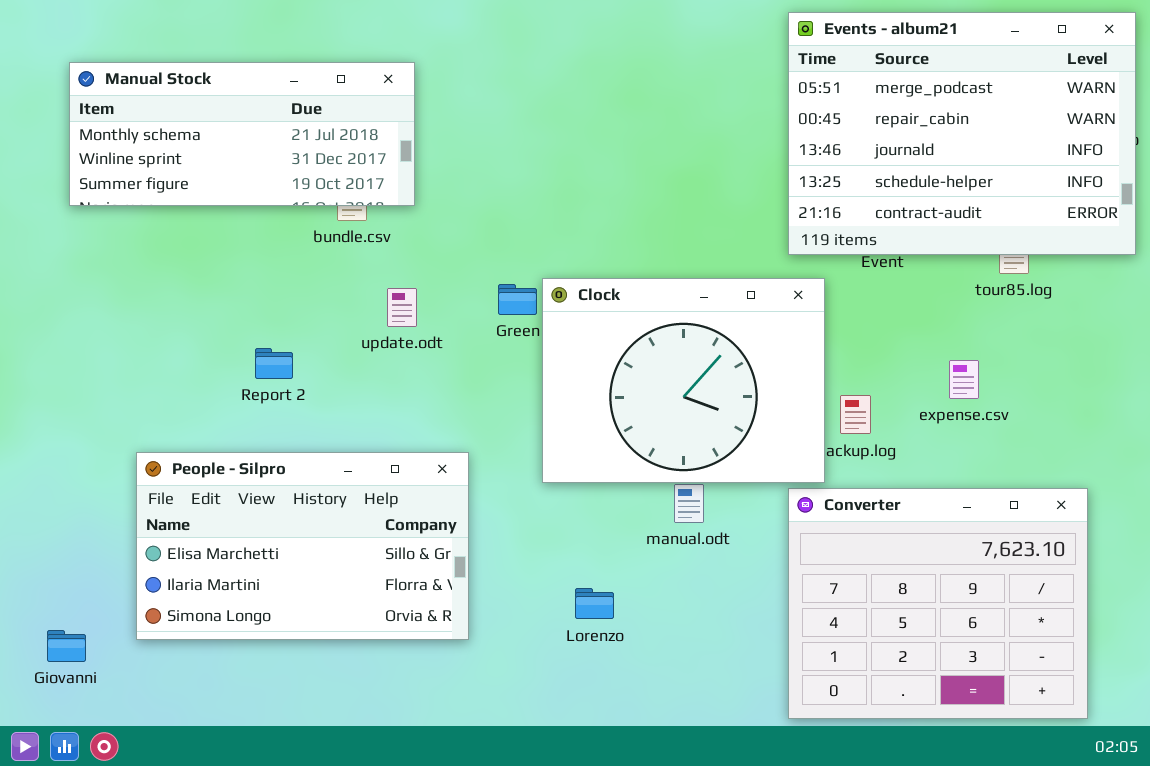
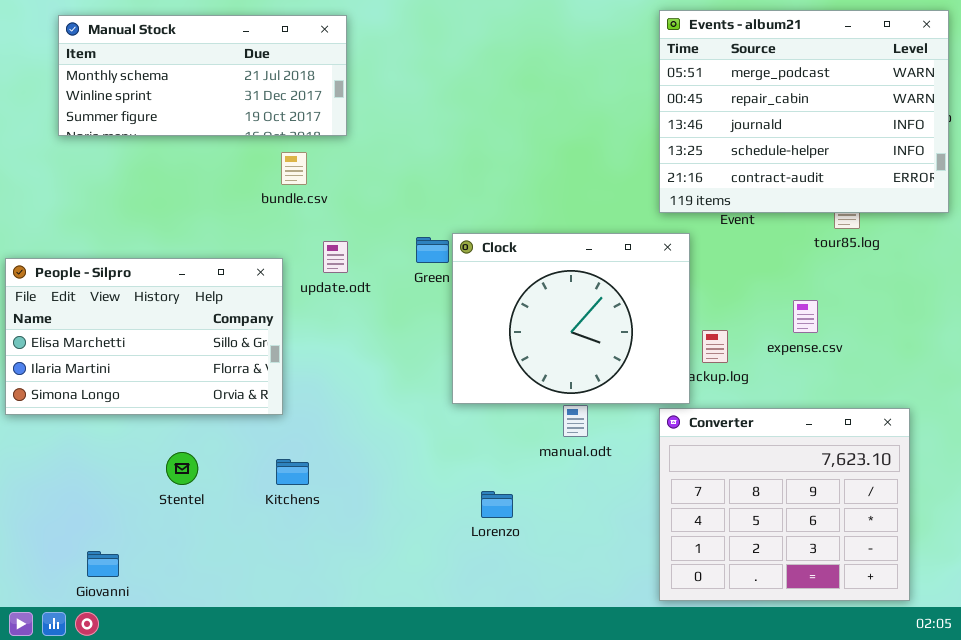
Manual Stock: [69,62,415,206] -> [58,15,347,136], moved
People - Silpro: [136,452,469,640] -> [5,258,283,415], moved
Giovanni: [47,630,86,662] -> [87,551,119,577], moved

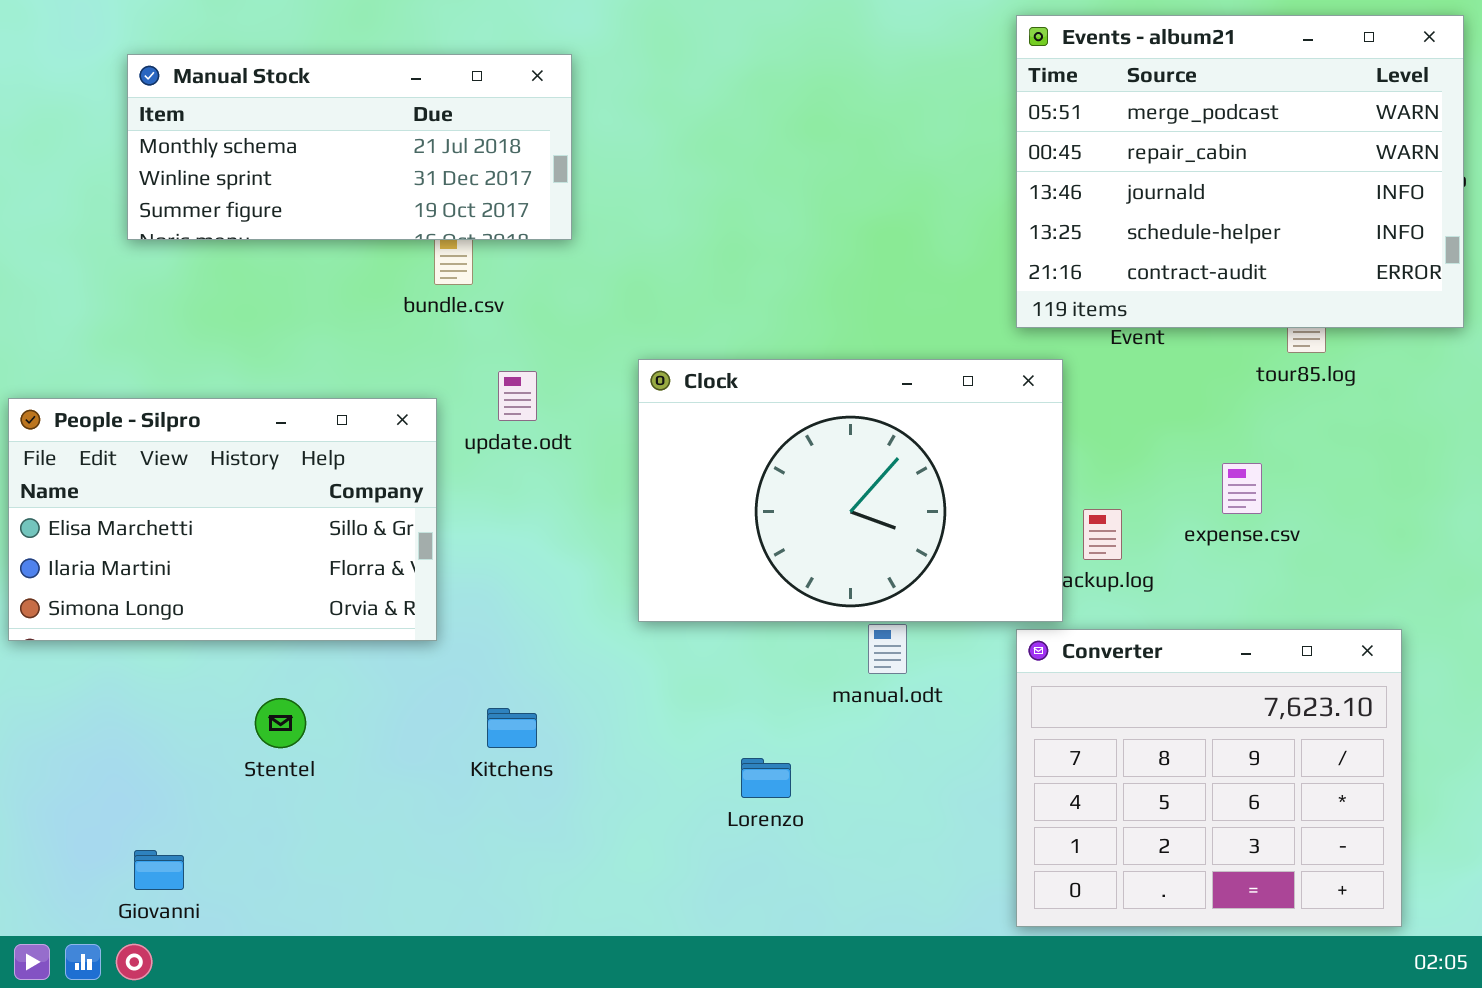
Manual Stock: [58,15,347,136] -> [127,54,572,240], moved
Clock: [452,233,690,404] -> [638,359,1063,622], resized
Kitchens: [276,459,309,485] -> [487,708,537,748], moved

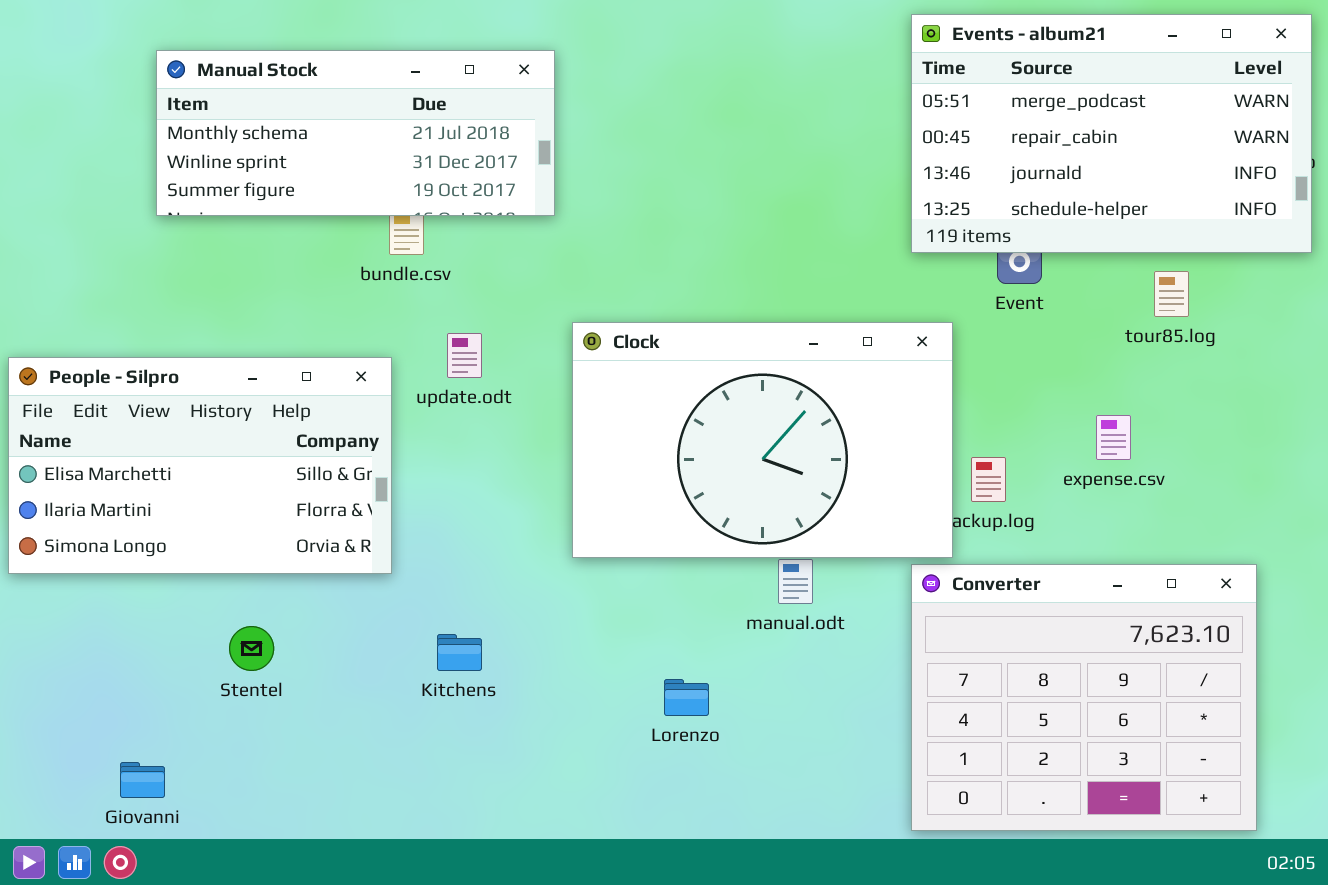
Events - album21: [1016,15,1464,328] -> [911,14,1312,253], resized
Manual Stock: [127,54,572,240] -> [156,50,555,216], moved

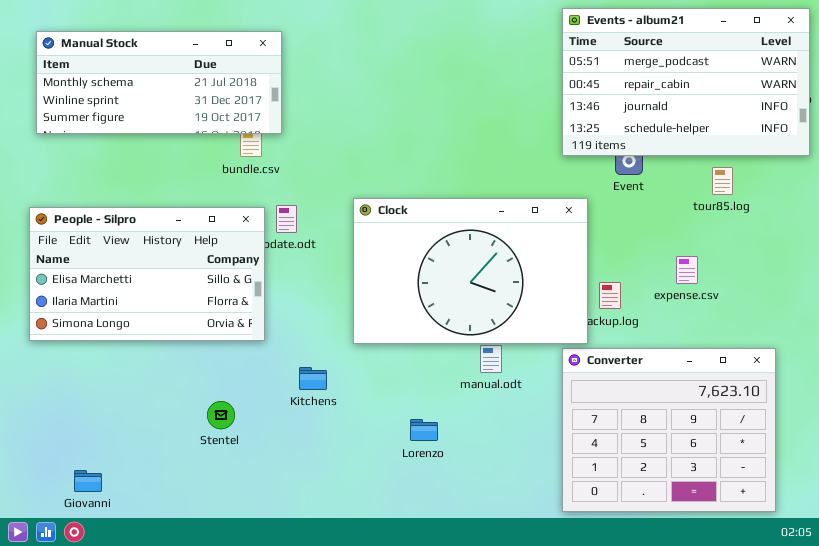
Manual Stock: [156,50,555,216] -> [36,31,282,134], moved
People - Silpro: [8,357,392,574] -> [29,207,265,341], moved
Stentel: [229,626,274,671] -> [207,401,235,429], moved
Kitchens: [437,634,482,671] -> [299,367,327,390], moved

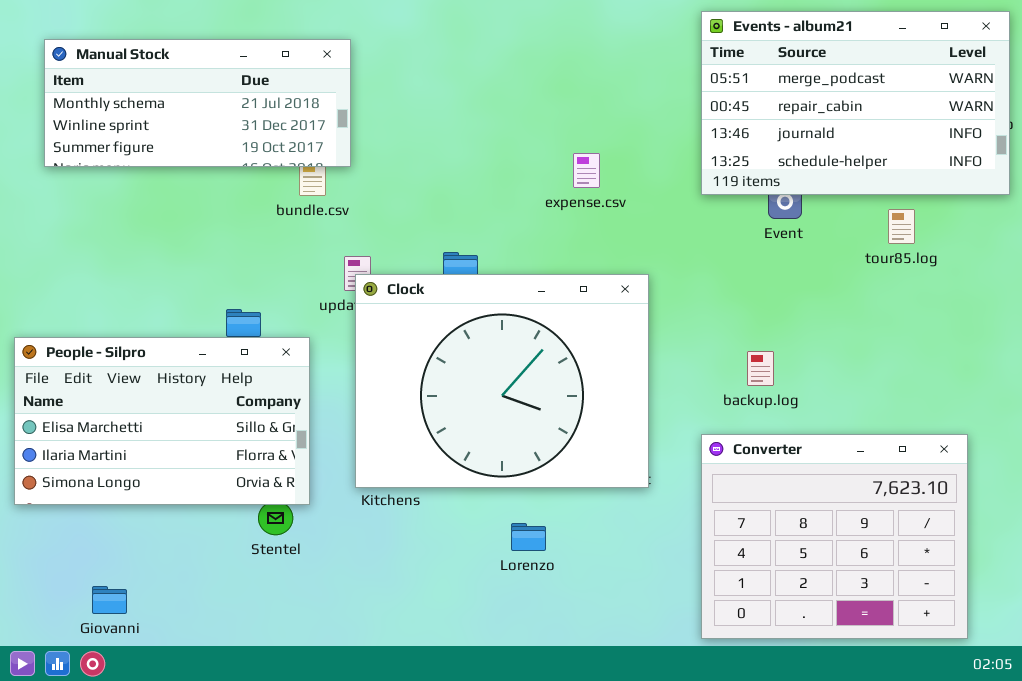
Clock: [353,198,588,344] -> [355,274,649,488], moved, resized
People - Silpro: [29,207,265,341] -> [14,337,310,505], moved
expense.csv: [676,256,698,284] -> [573,153,600,188], moved

